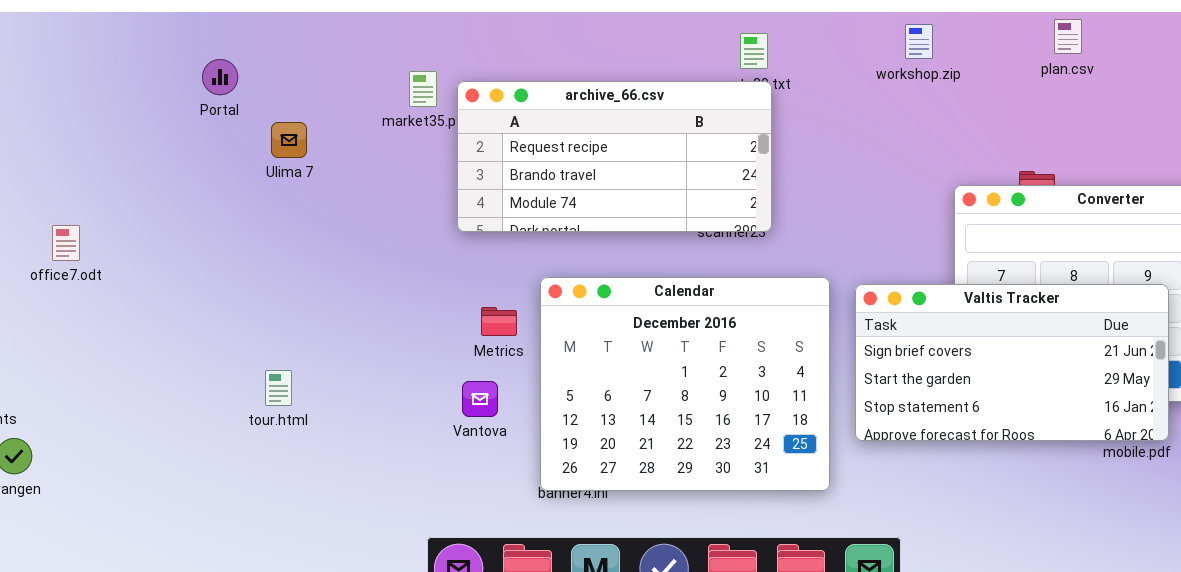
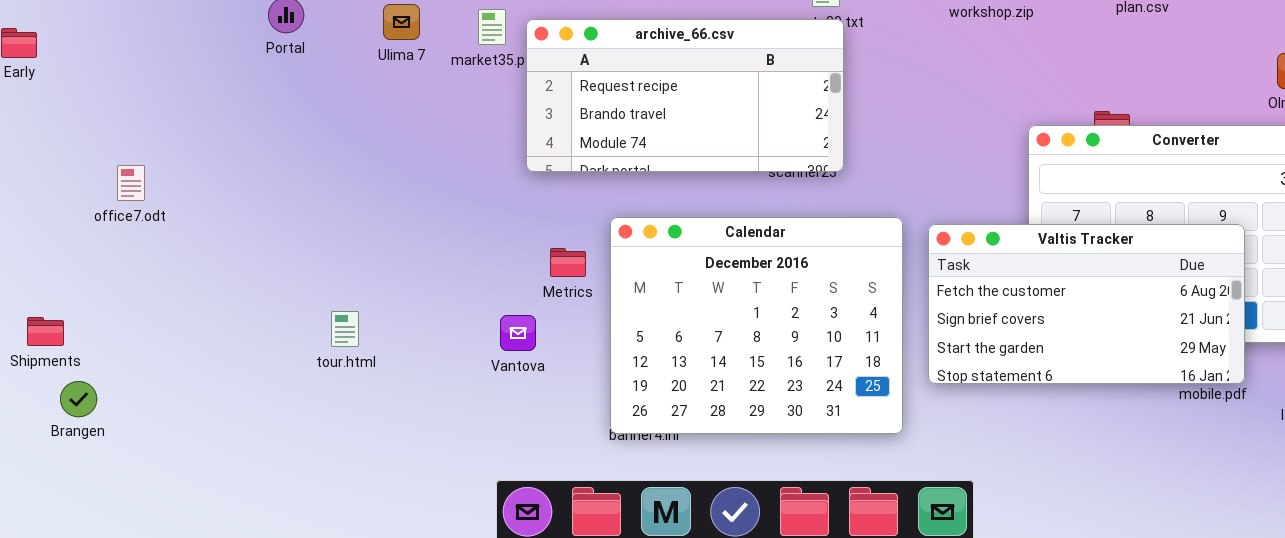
Ulima 7: [271,122,307,158] -> [383,4,420,40], moved
Valtis Tracker: [855,284,1169,441] -> [928,224,1245,384], scrolled up 1 row
Vantova: [462,381,498,417] -> [500,315,536,351], moved

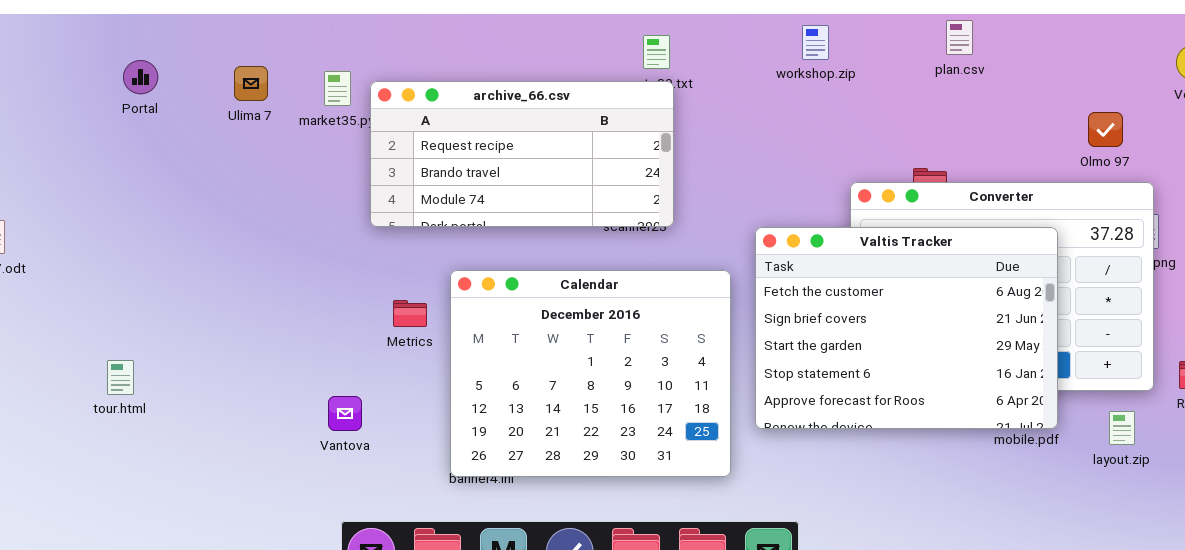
Valtis Tracker: [928,224,1245,384] -> [755,227,1058,429], resized
tour.html: [331,311,359,347] -> [107,360,134,395], moved
Vantova: [500,315,536,351] -> [328,396,362,431], moved

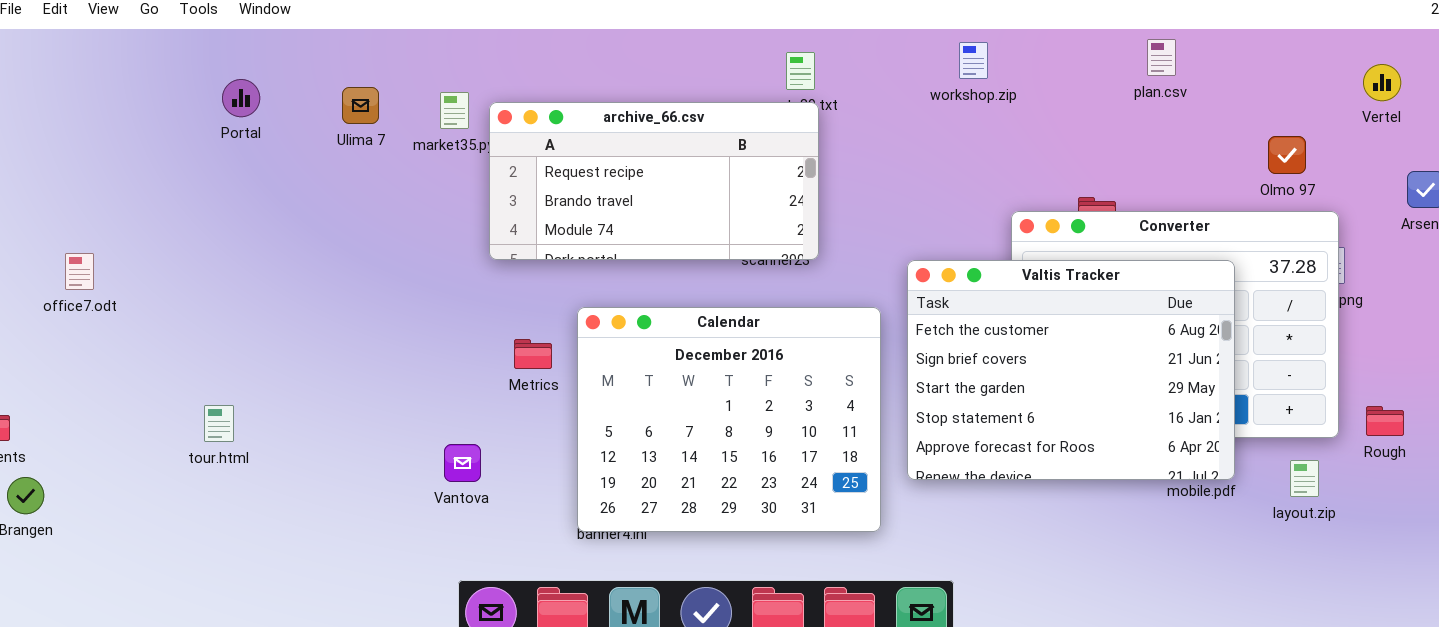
plan.csv: [946,20,973,55] -> [1147,39,1176,76], moved

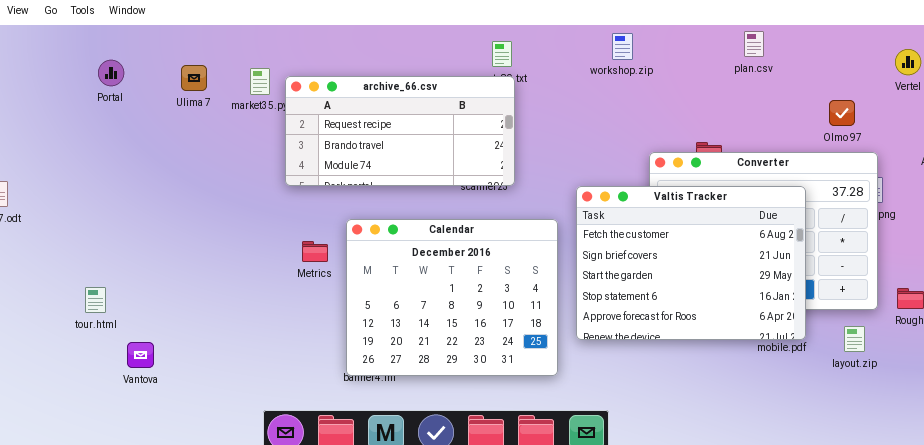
Vantova: [444,444,481,482] -> [127,342,154,368], moved

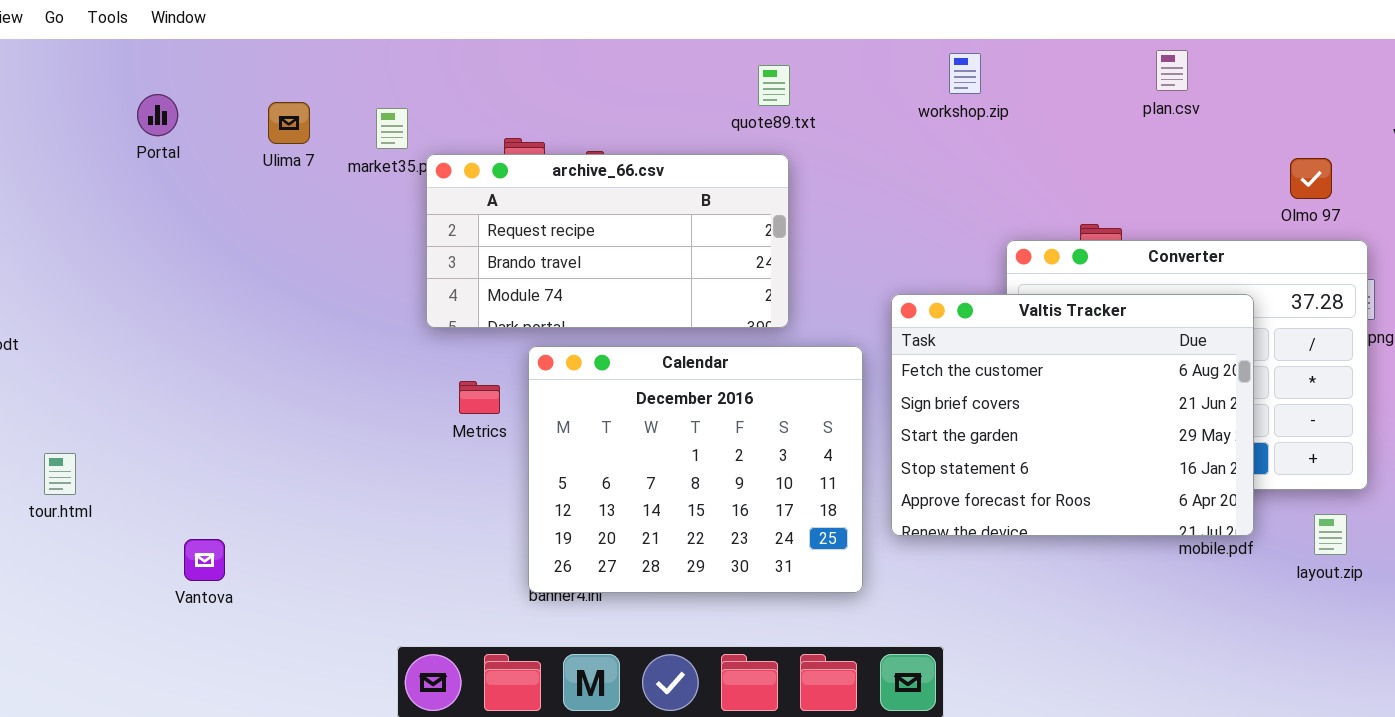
archive_66.csv: [285,76,515,186] -> [426,154,789,328], moved
tour.html: [85,287,106,313] -> [44,453,76,495], moved

